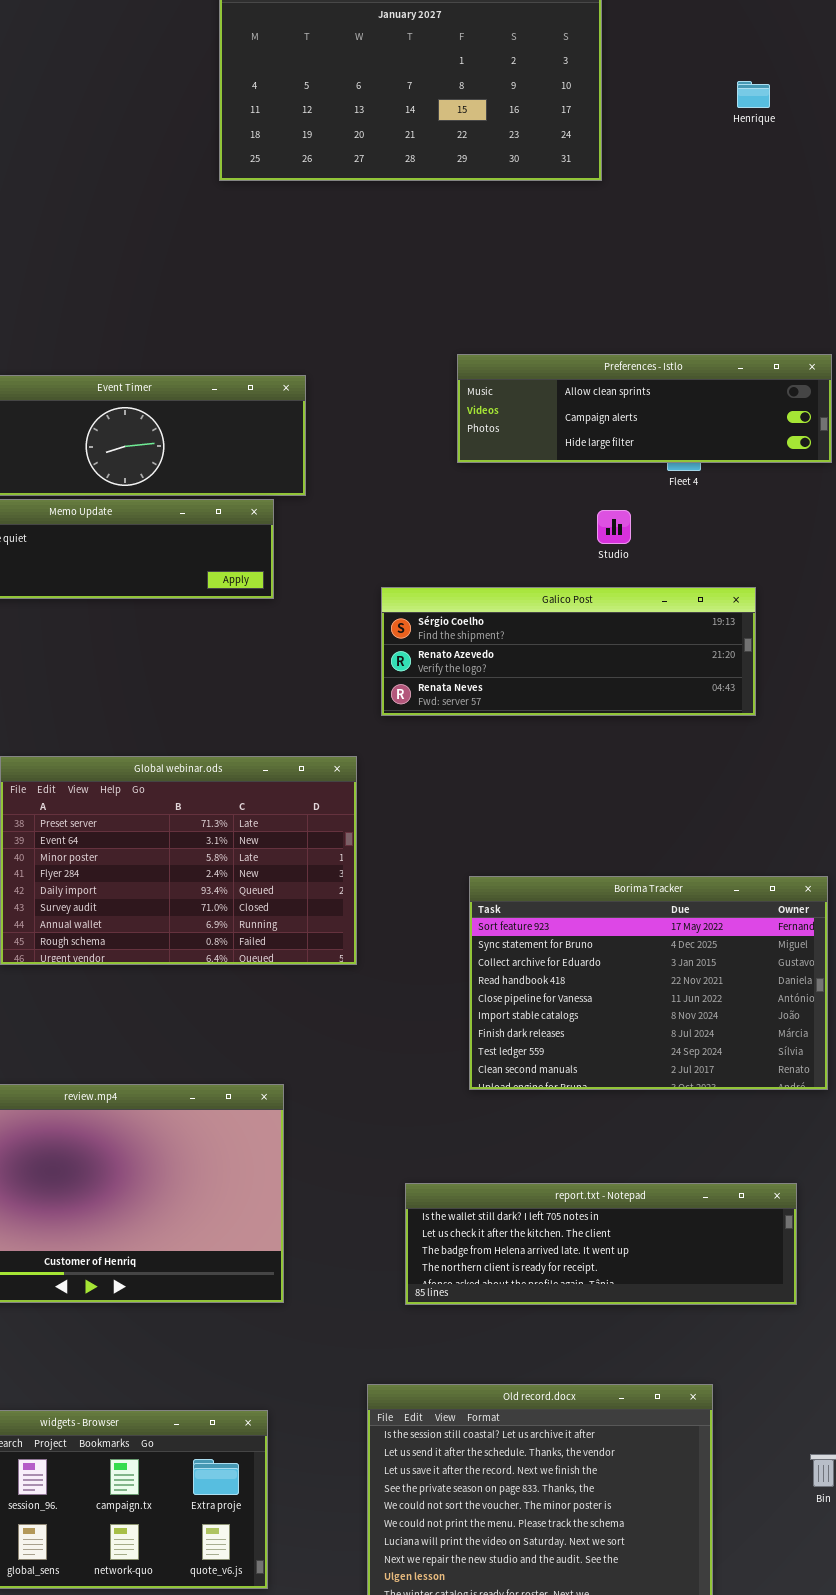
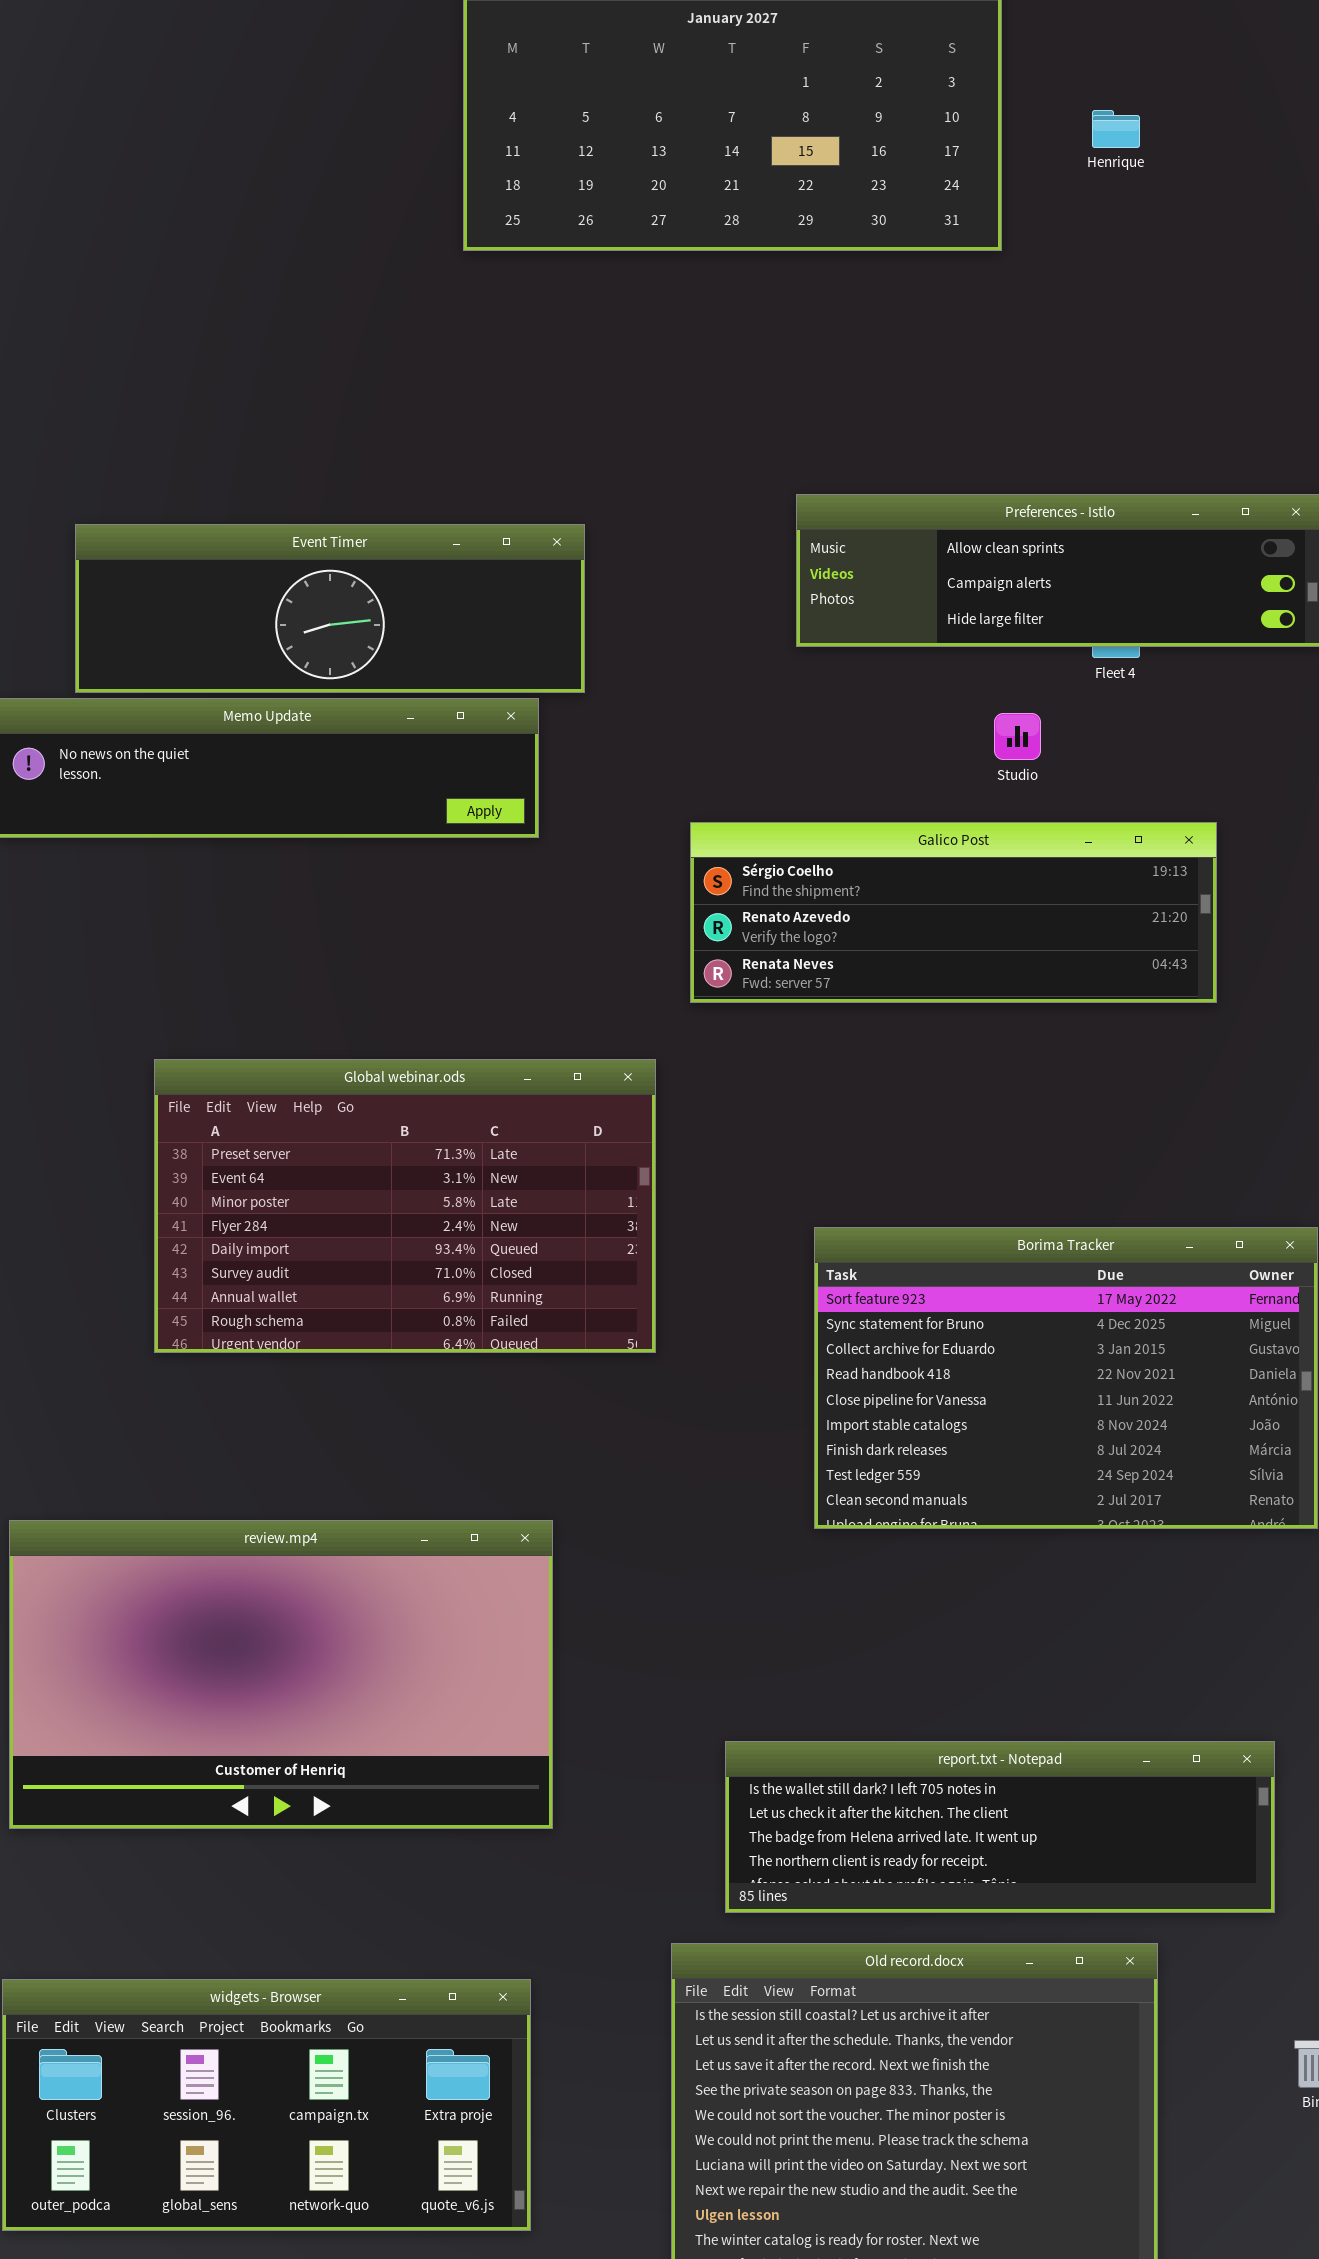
Henrique: [737,81,770,108] -> [1092,110,1140,148], moved
report.txt - Notepad: [405,1183,797,1305] -> [725,1741,1275,1913], moved

